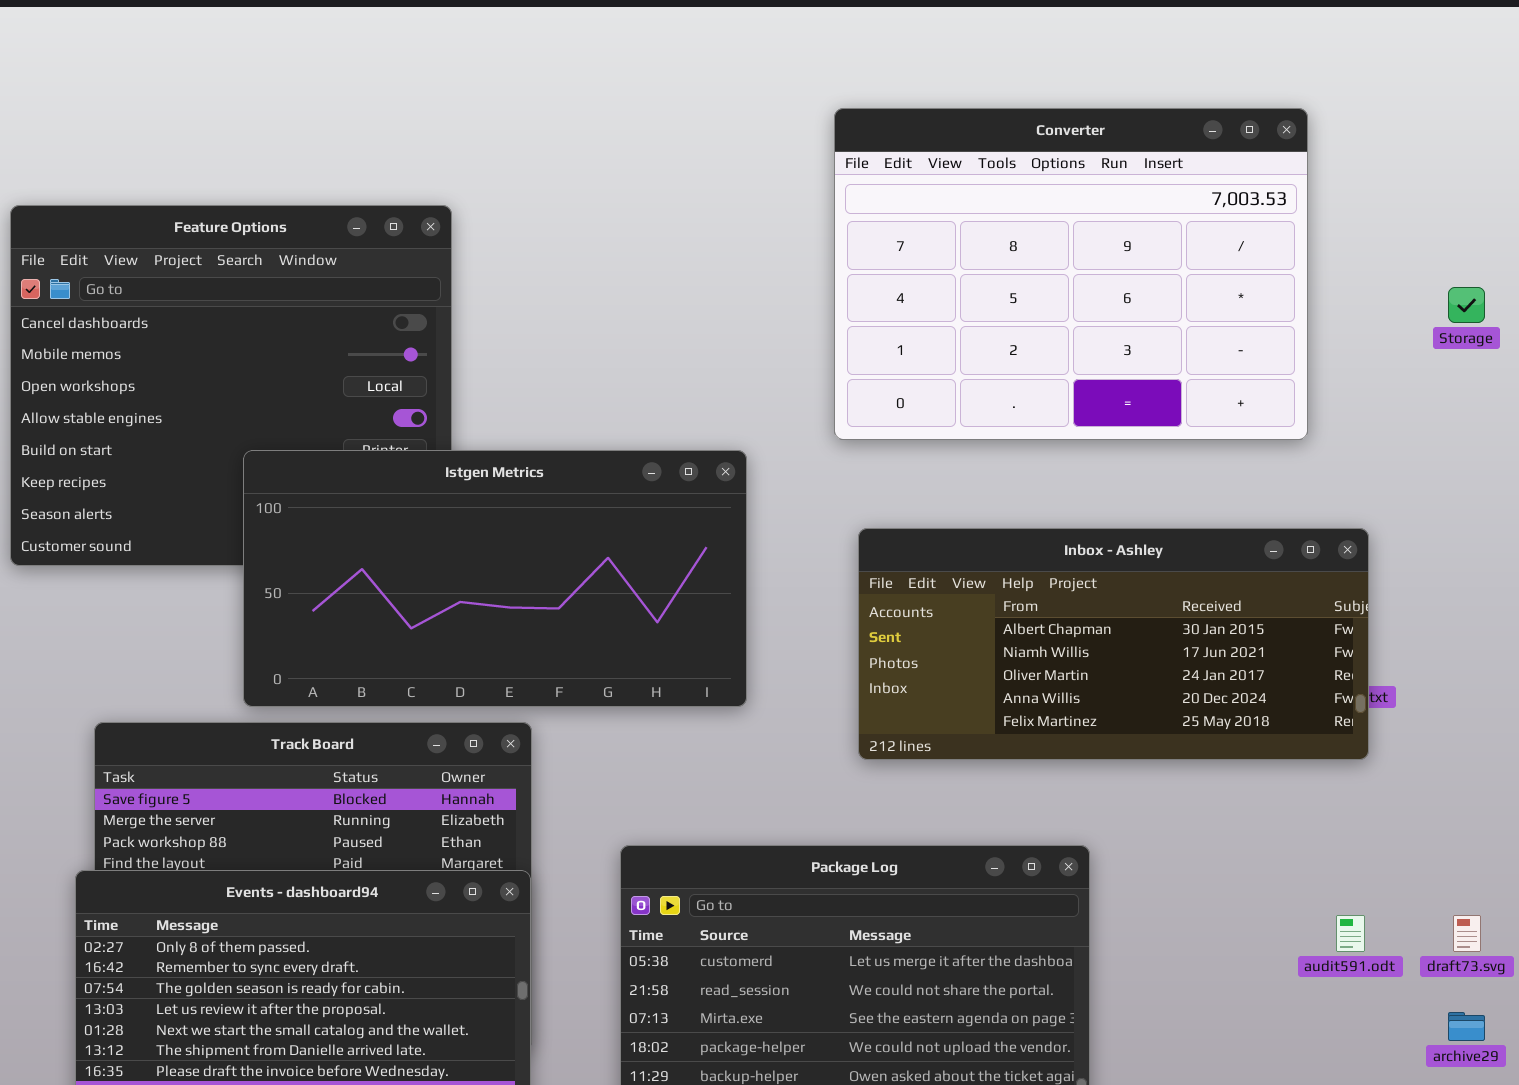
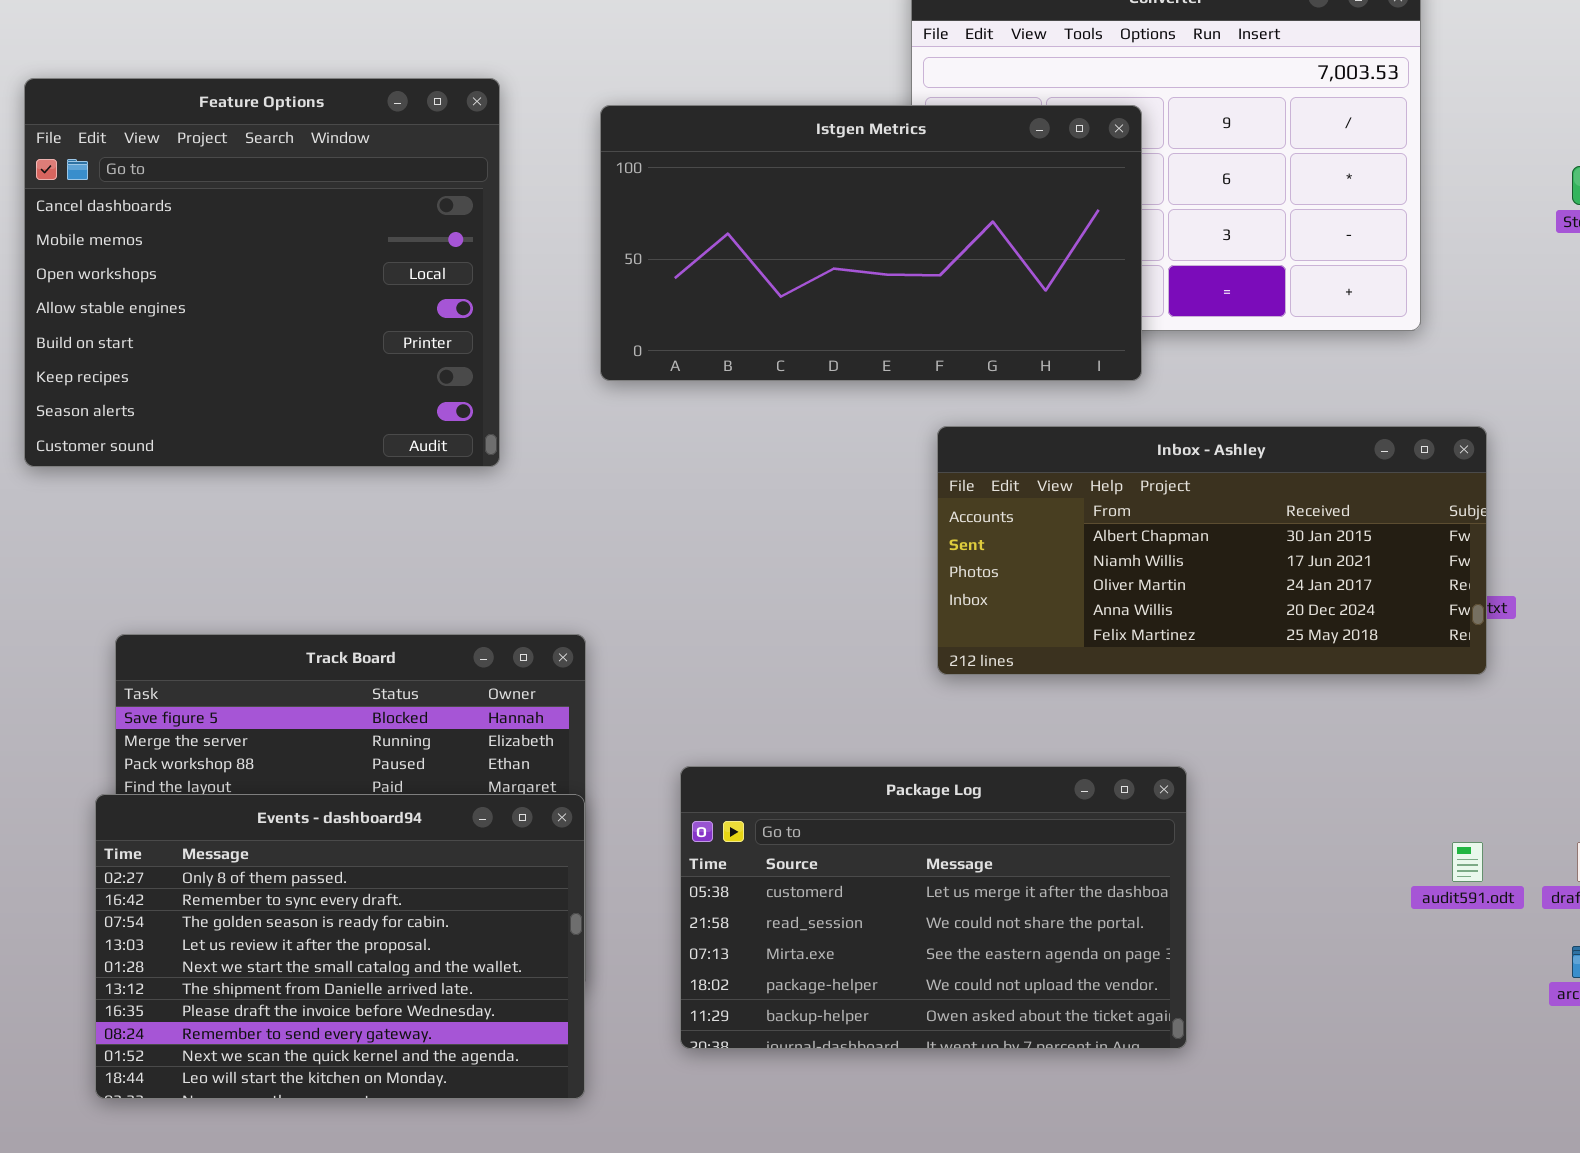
Istgen Metrics: [243,450,747,707] -> [600,105,1142,381], moved

